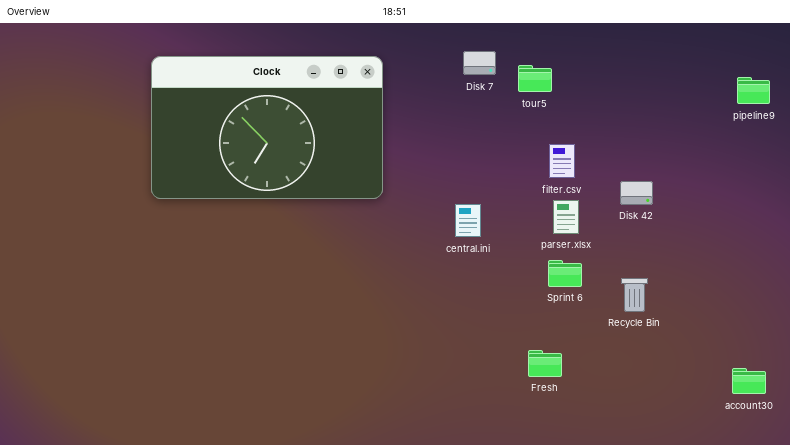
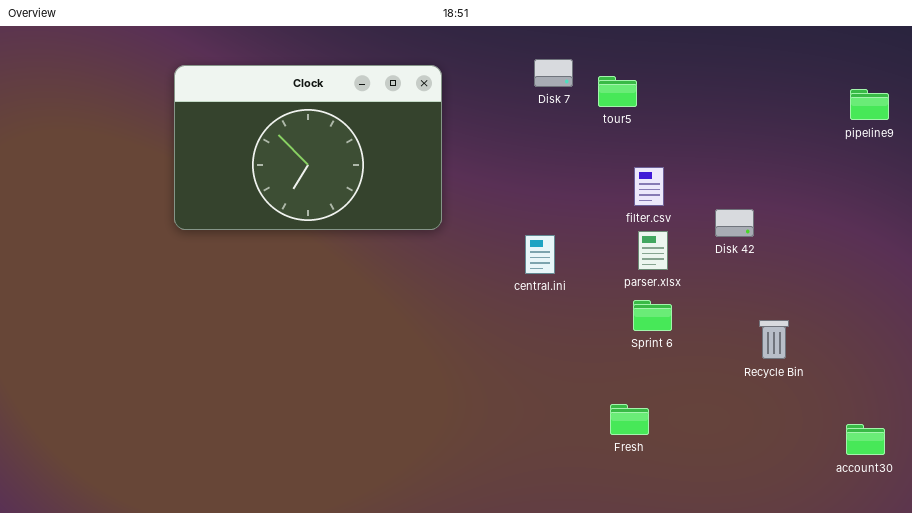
Recycle Bin: [621,278,648,312] -> [759,320,789,359], moved

